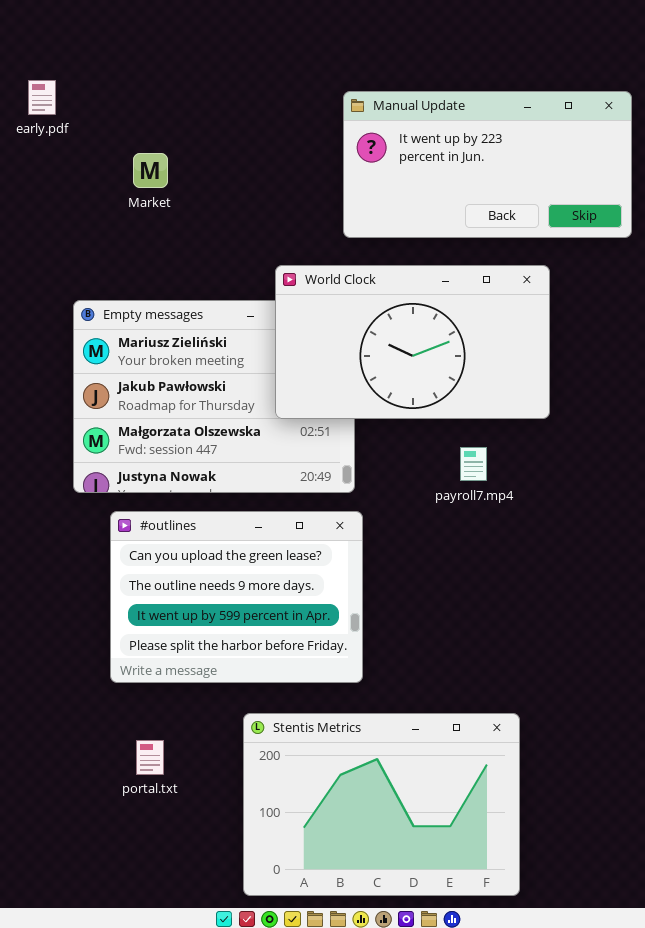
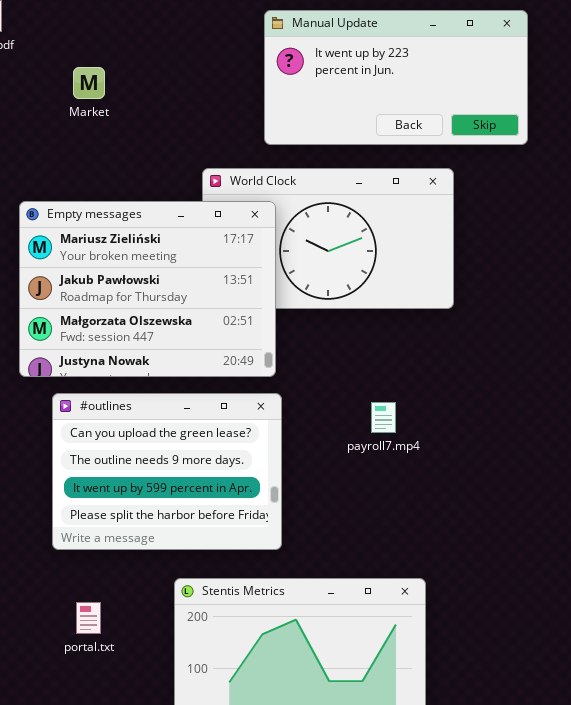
Empty messages: [73,300,355,493] -> [19,201,276,377], raised
payroll7.mp4: [460,447,487,481] -> [371,402,396,433], moved

